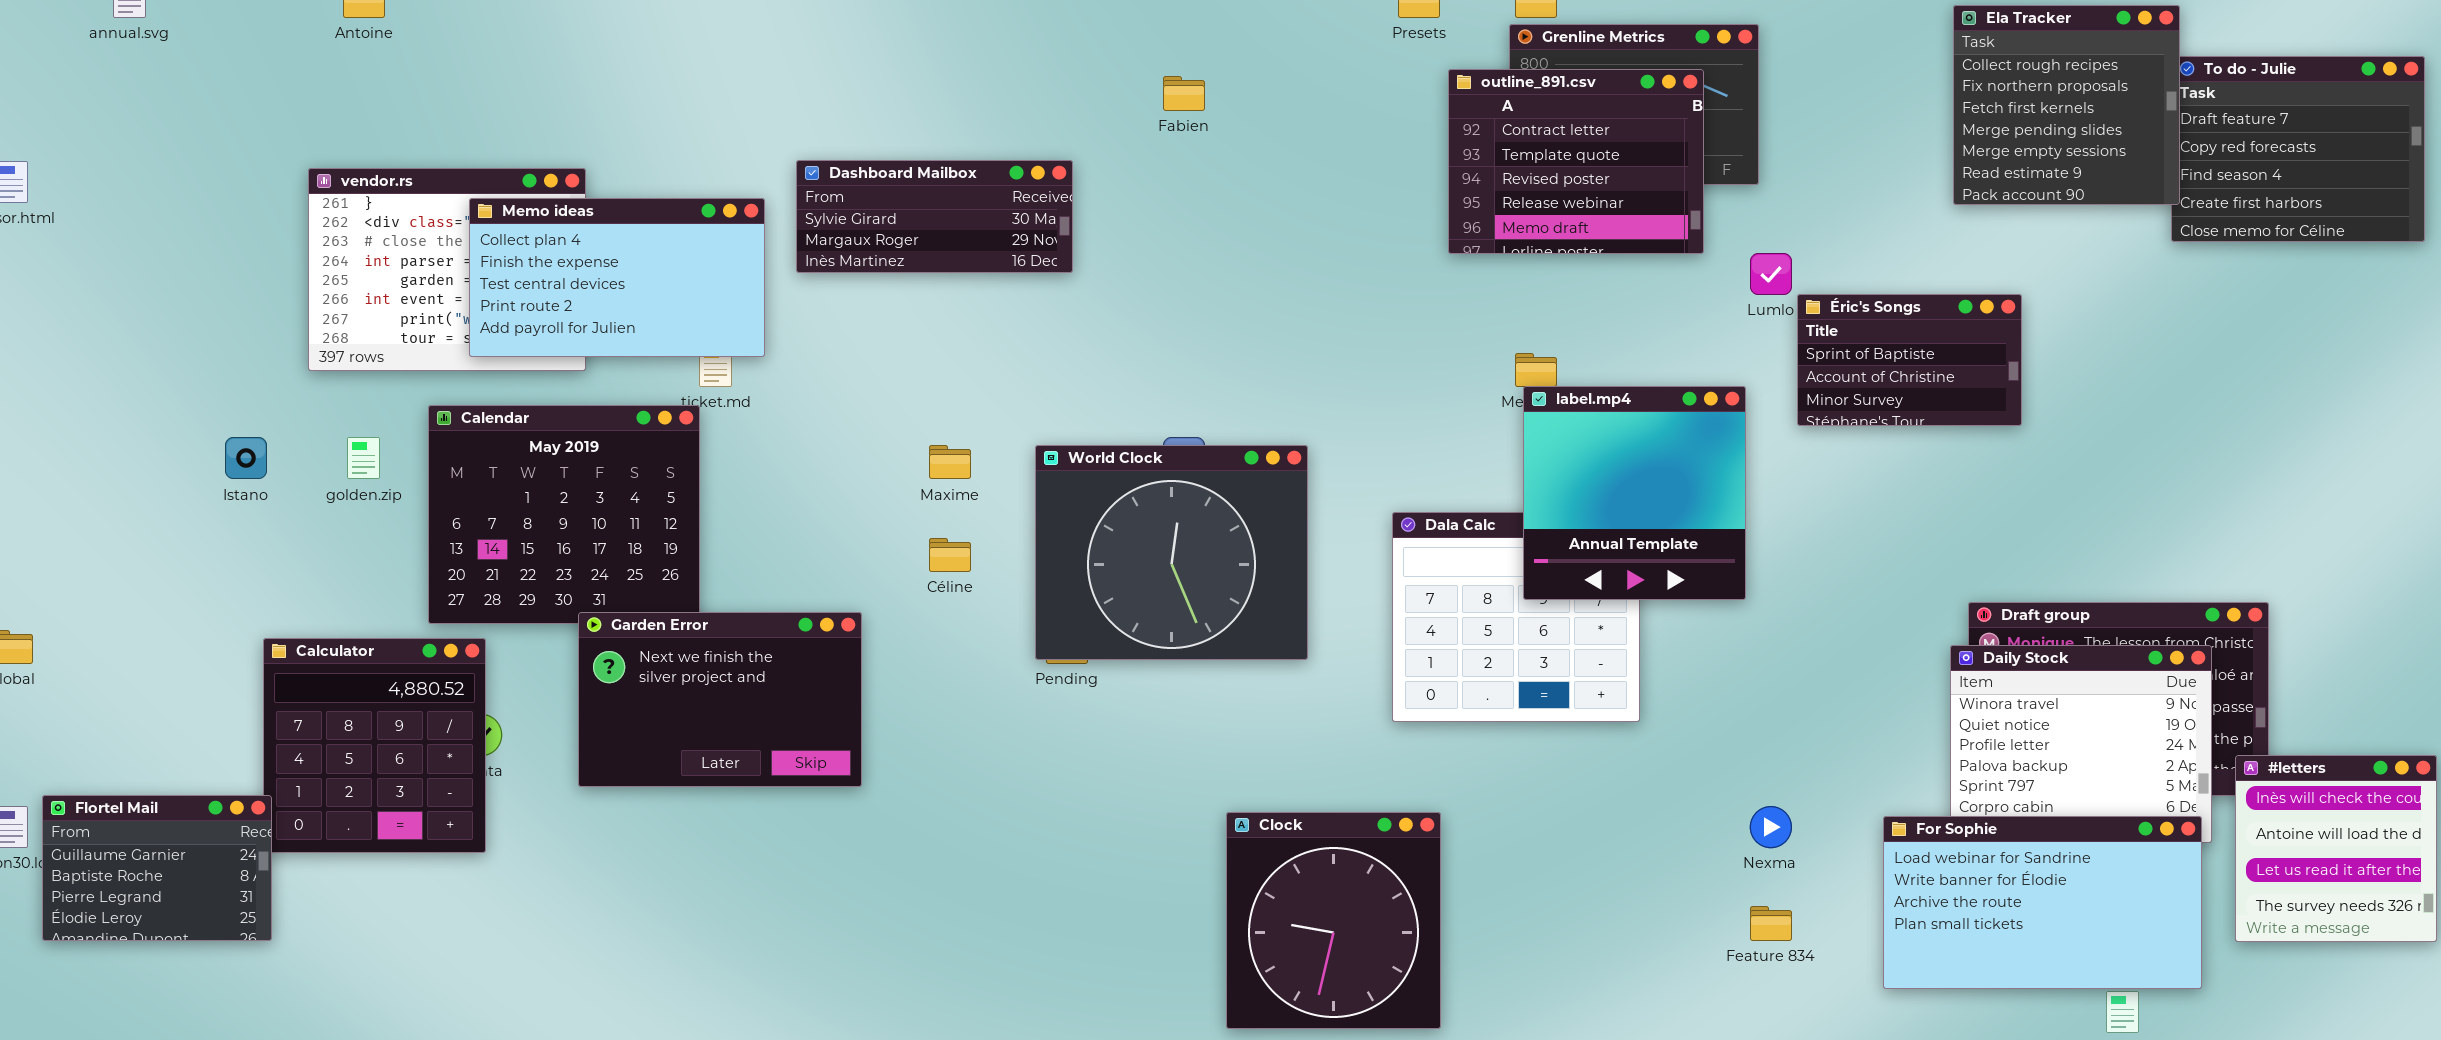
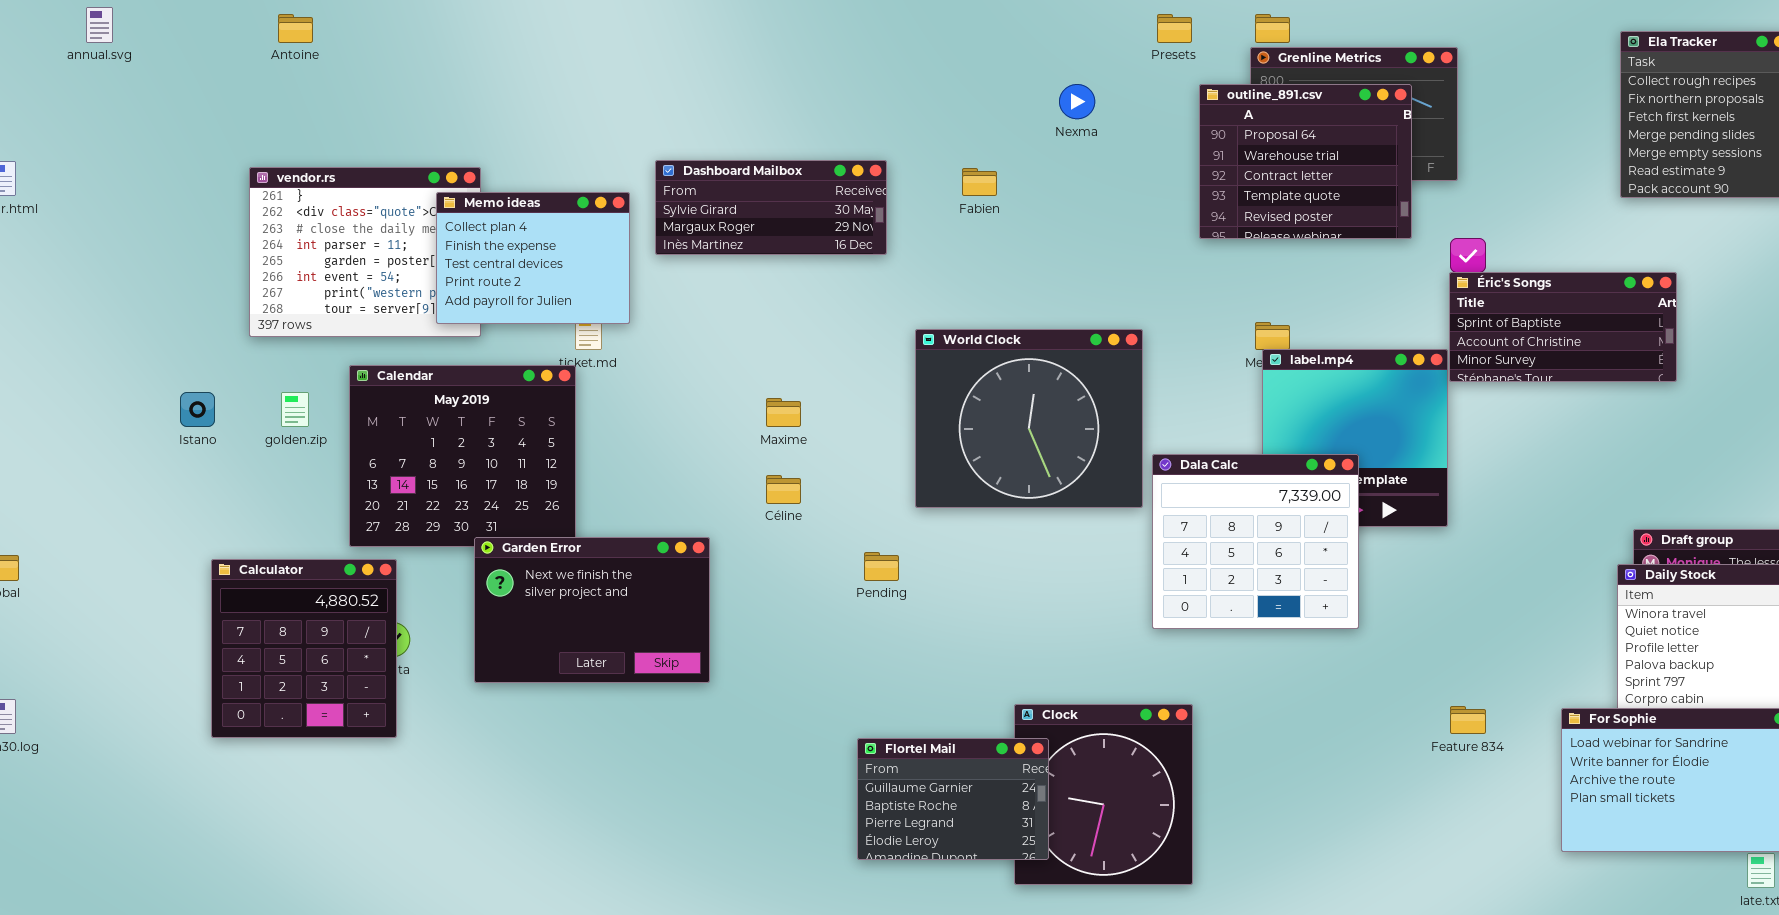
outline_891.csv: [1448,69,1704,254] -> [1199,84,1412,239], scrolled up 2 rows
Fabien: [1163,76,1205,111] -> [962,168,997,196], moved
Memo ideas: [469,198,765,357] -> [436,192,630,324], resized
Éric's Songs: [1797,294,2022,426] -> [1449,272,1677,382], resized
World Clock: [1035,445,1308,660] -> [915,329,1143,508], moved
Dala Calc: [1392,512,1640,722] -> [1152,454,1359,629], raised
Flortel Mail: [42,795,272,941] -> [857,738,1049,860], moved
Nexma: [1750,806,1792,848] -> [1059,84,1095,119], moved
Feature 834: [1750,906,1792,941] -> [1450,706,1486,734], moved

